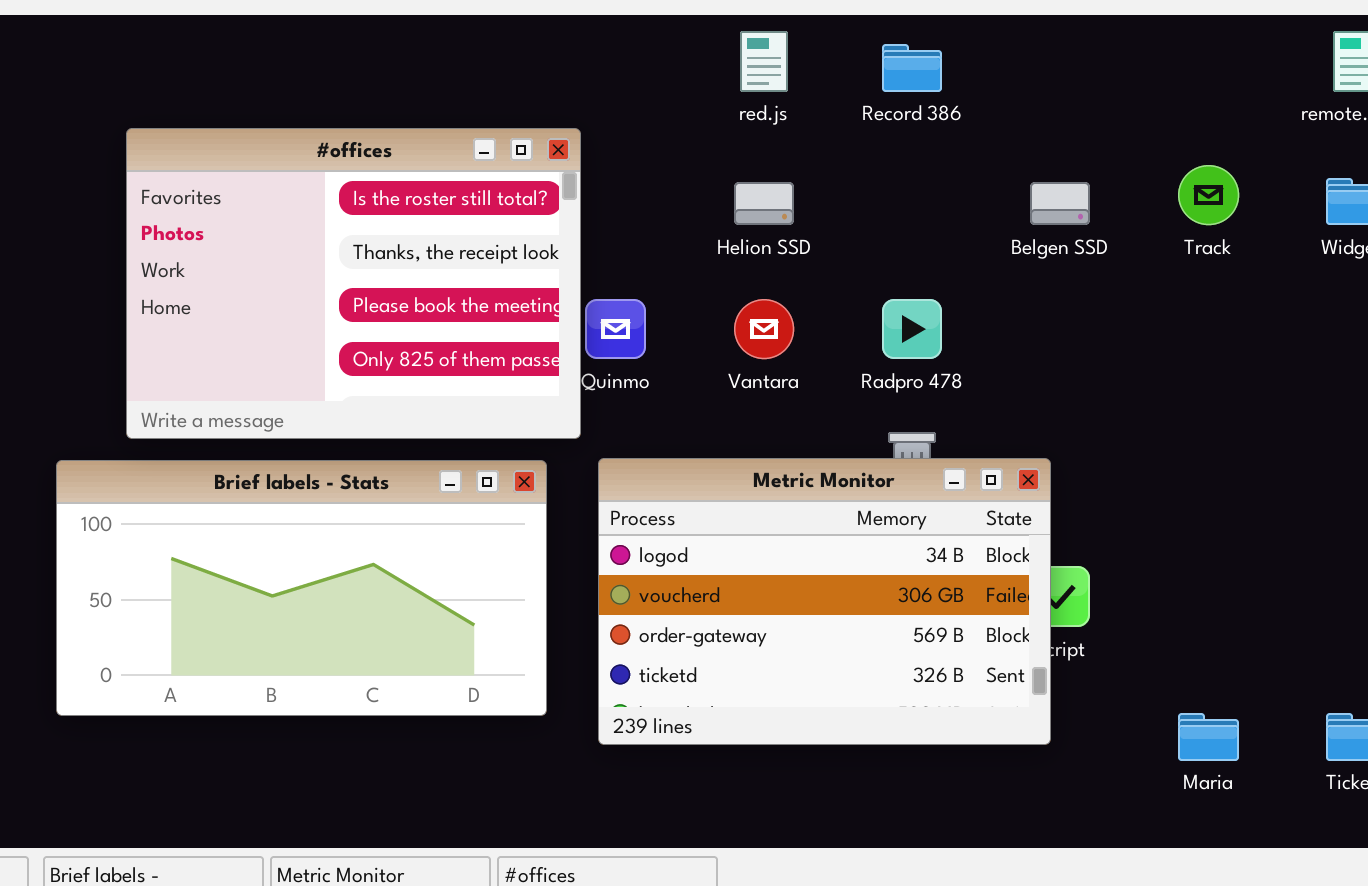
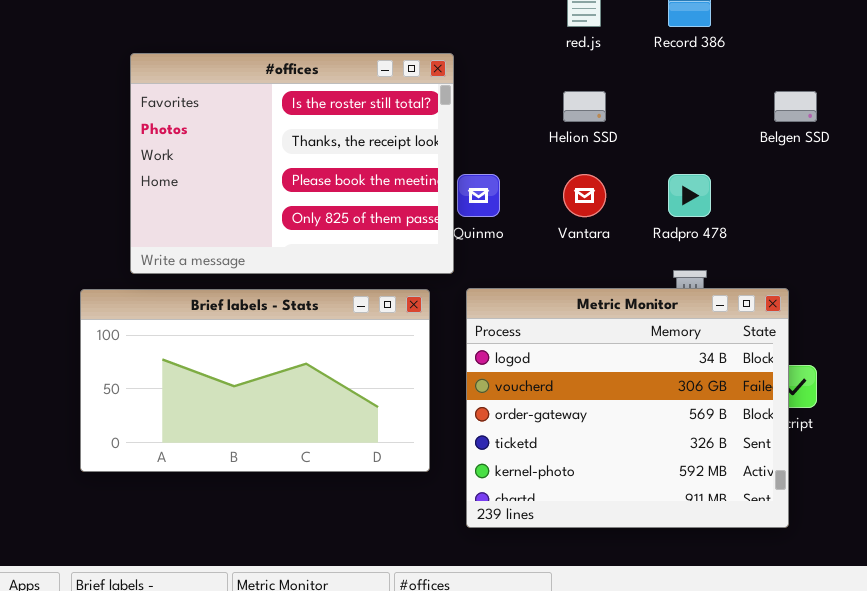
Metric Monitor: [598,458,1051,745] -> [466,288,789,528], resized

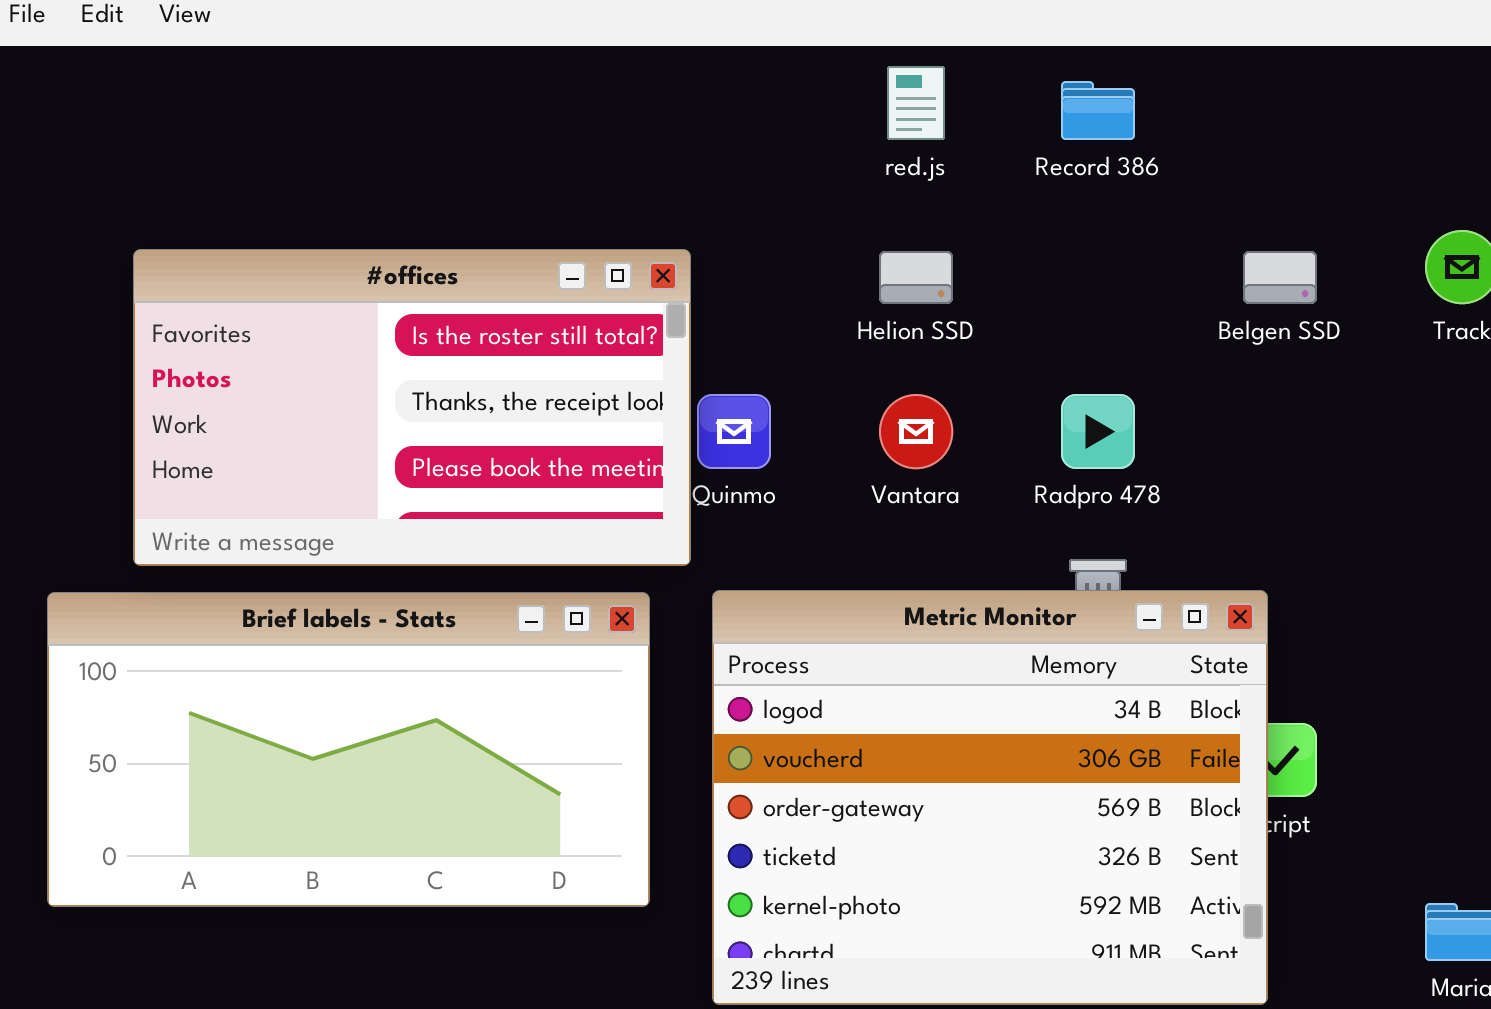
#offices: [130,53,454,274] -> [133,249,691,566], resized

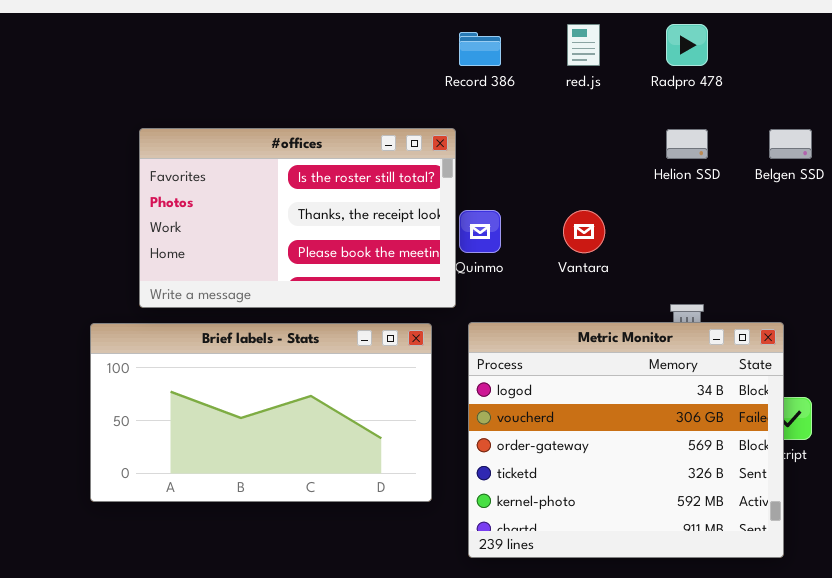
Record 386: [1061,81,1135,140] -> [459,32,501,66], moved
Helion SSD: [879,251,953,304] -> [666,129,708,159], moved
Radpro 478: [1061,394,1135,469] -> [666,24,708,66], moved

